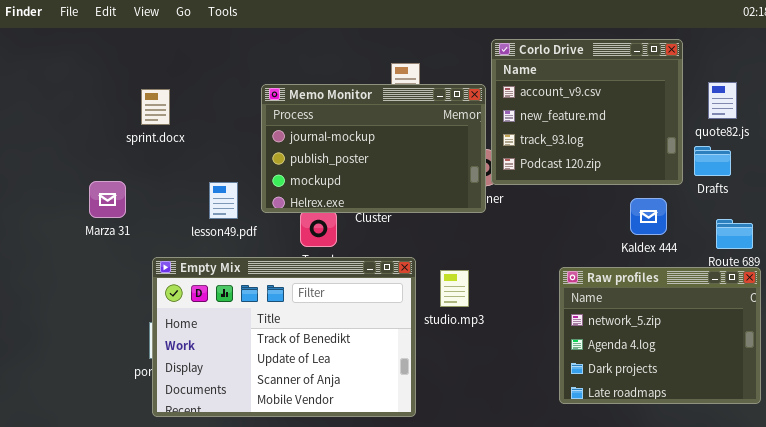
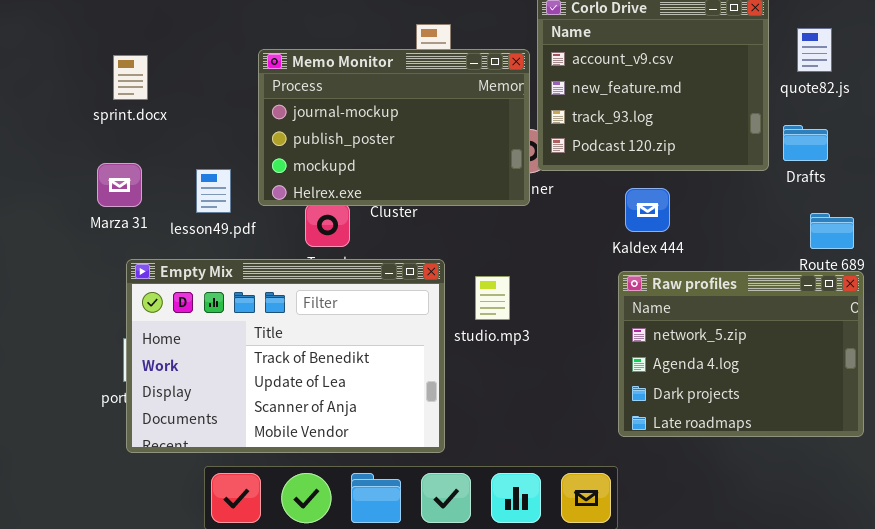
quote82.js: [708,82,737,119] -> [797,28,832,72], moved
Marza 31: [89,181,126,218] -> [97,163,142,207], moved
Kaldex 444: [630,198,667,235] -> [625,188,670,232], moved

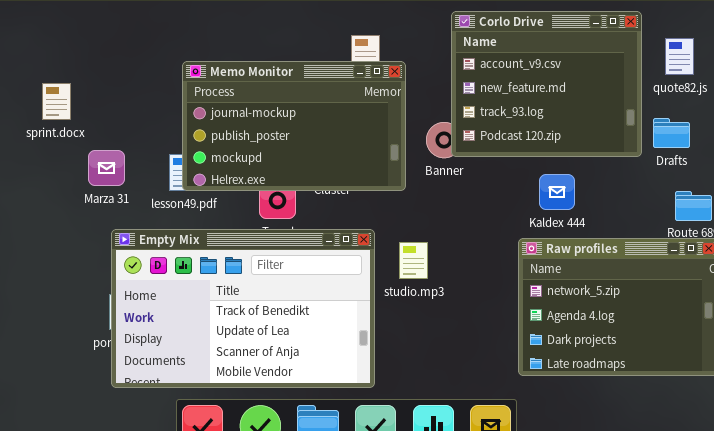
Memo Monitor: [258,49,530,206] -> [182,61,406,191], moved
sprint.docx: [113,55,148,100] -> [42,83,71,120], moved
Kaldex 444: [625,188,670,232] -> [539,174,575,210], moved

